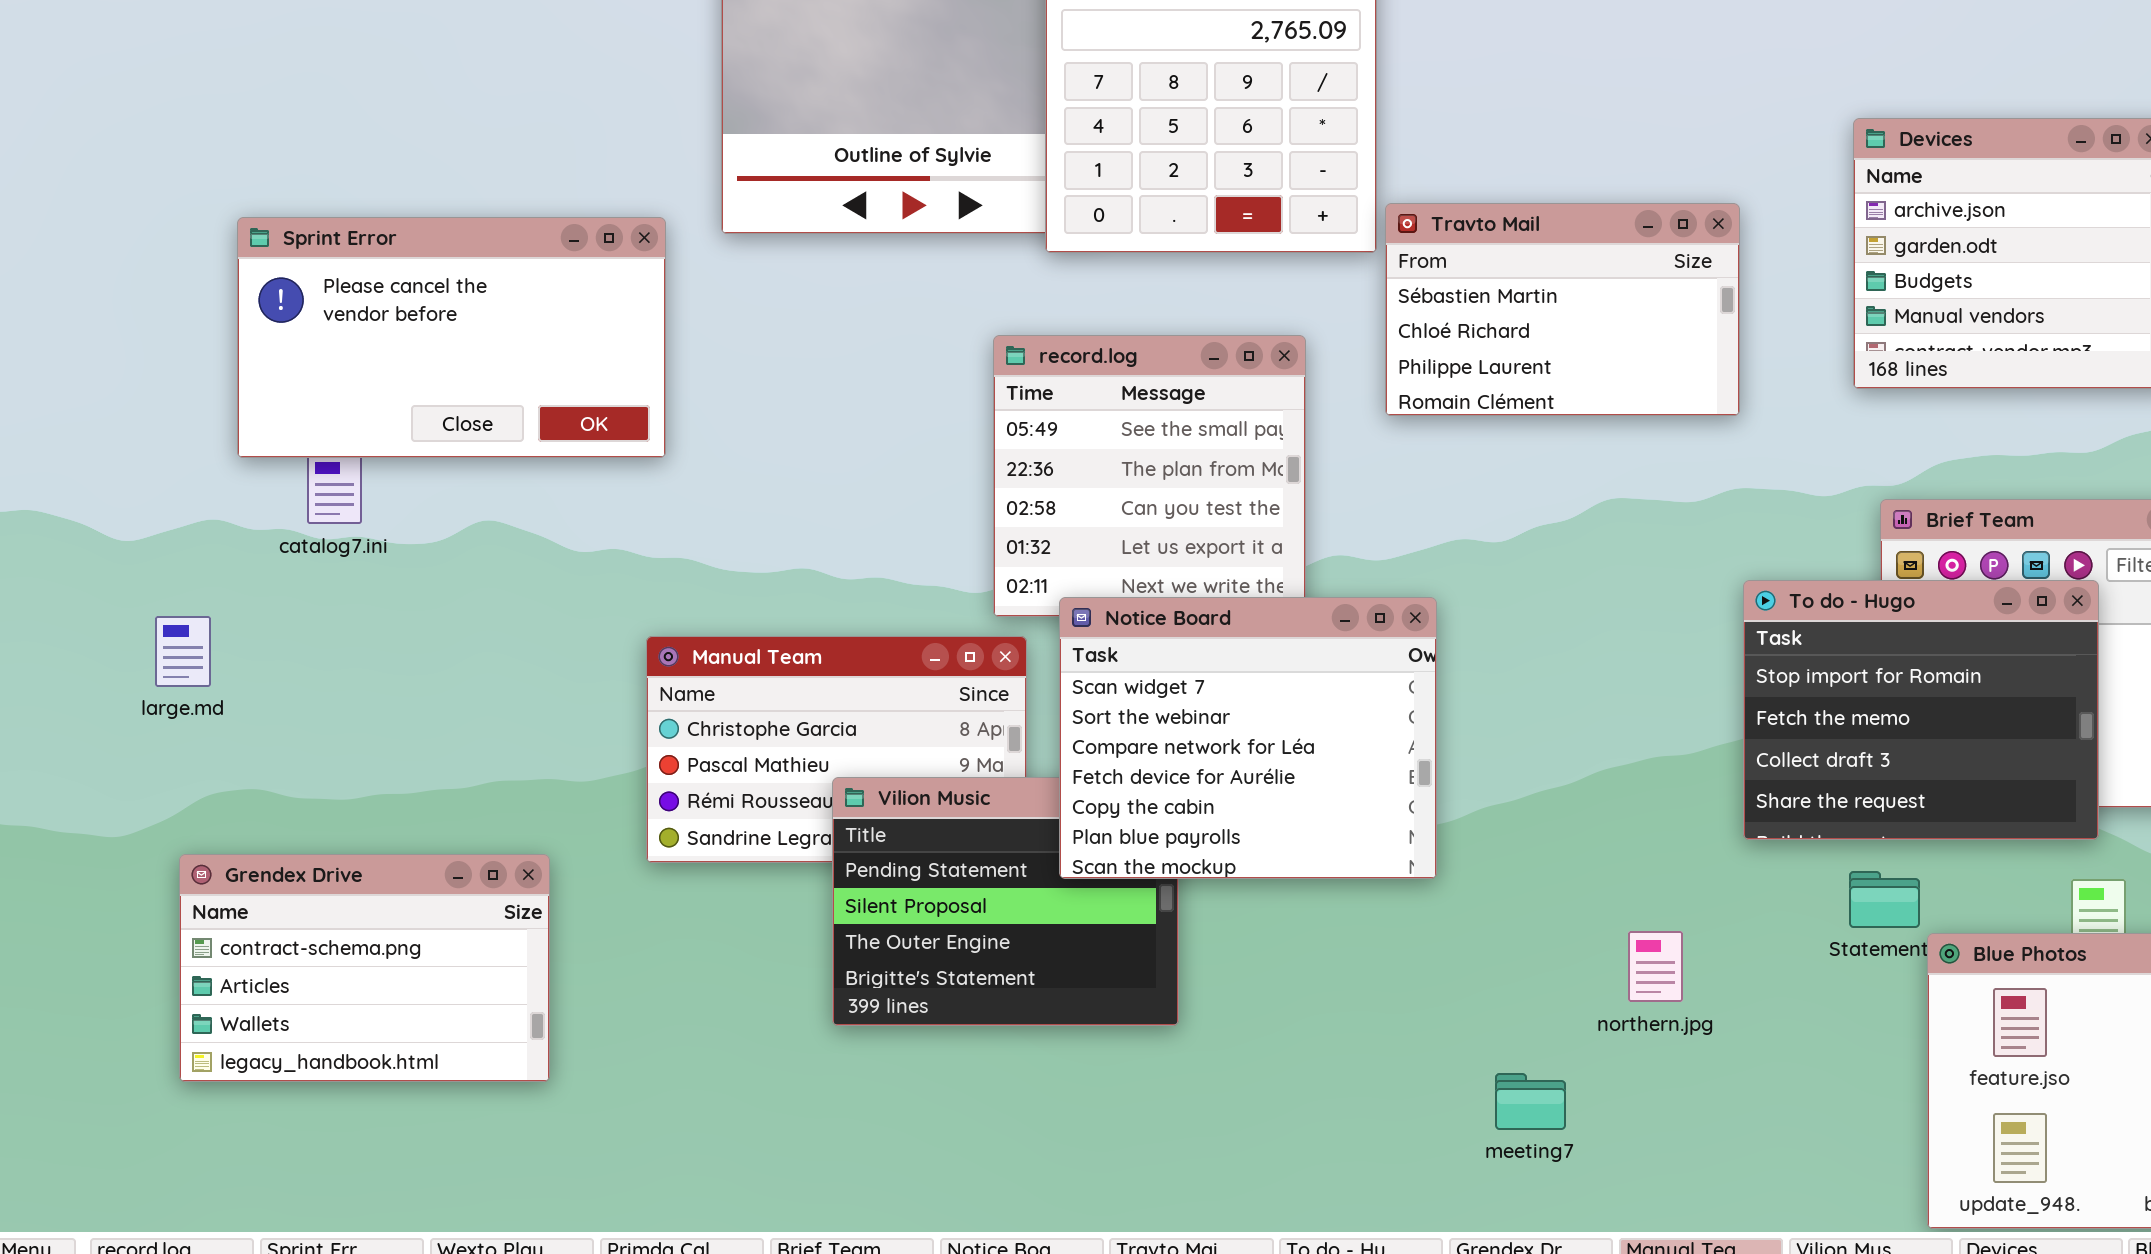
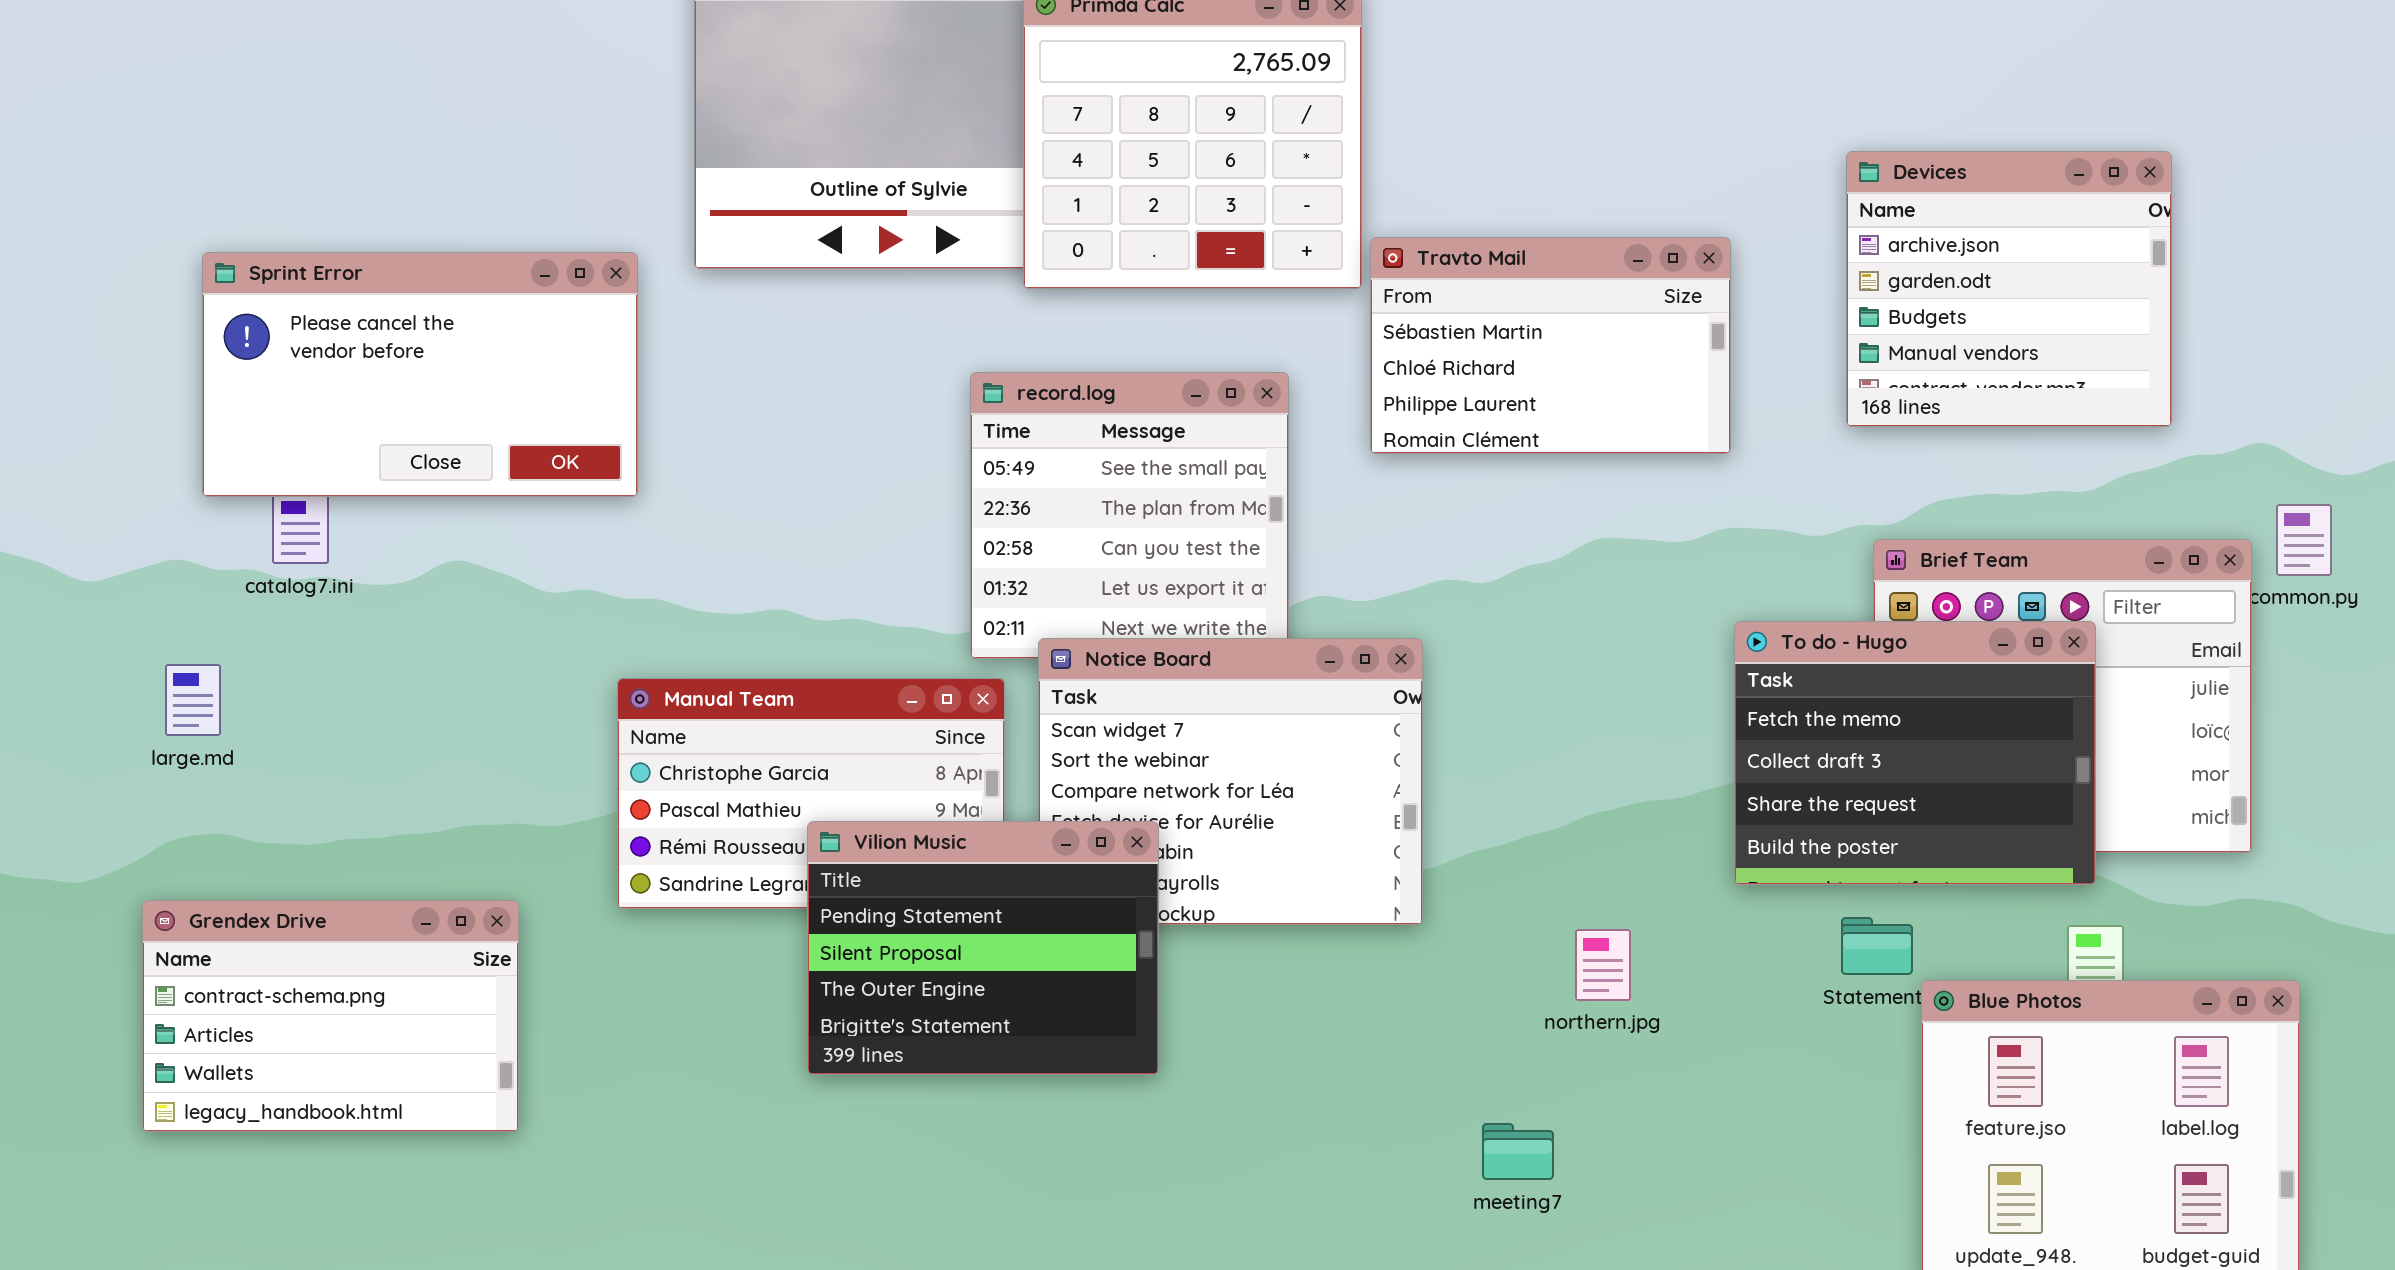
To do - Hugo: [1743,580,2099,840] -> [1734,621,2096,885], scrolled down 1 row
large.md: [155,616,211,687] -> [165,664,221,736], moved
Vilion Music: [832,777,1179,1026] -> [807,821,1159,1075], raised
northern.jpg: [1628,931,1683,1002] -> [1575,929,1631,1001], moved

